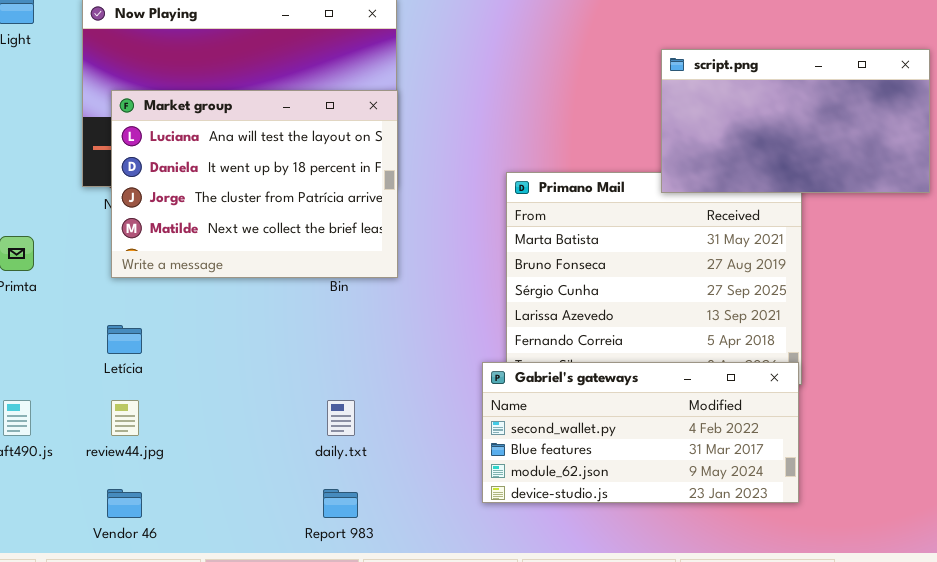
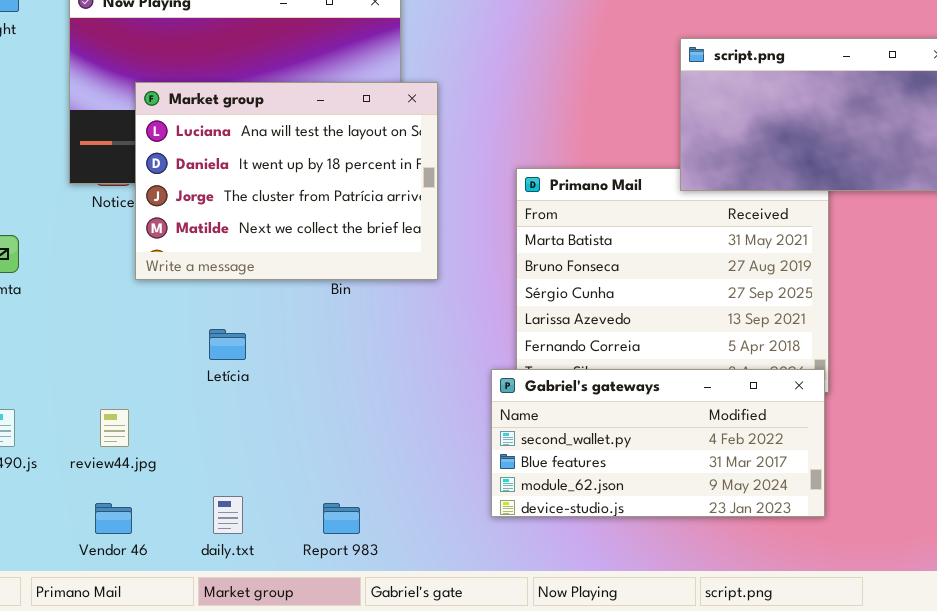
Market group: [111,90,398,278] -> [135,82,438,280], moved
Letícia: [107,325,142,354] -> [209,329,246,360], moved
daily.txt: [327,400,355,436] -> [213,496,243,534], moved

